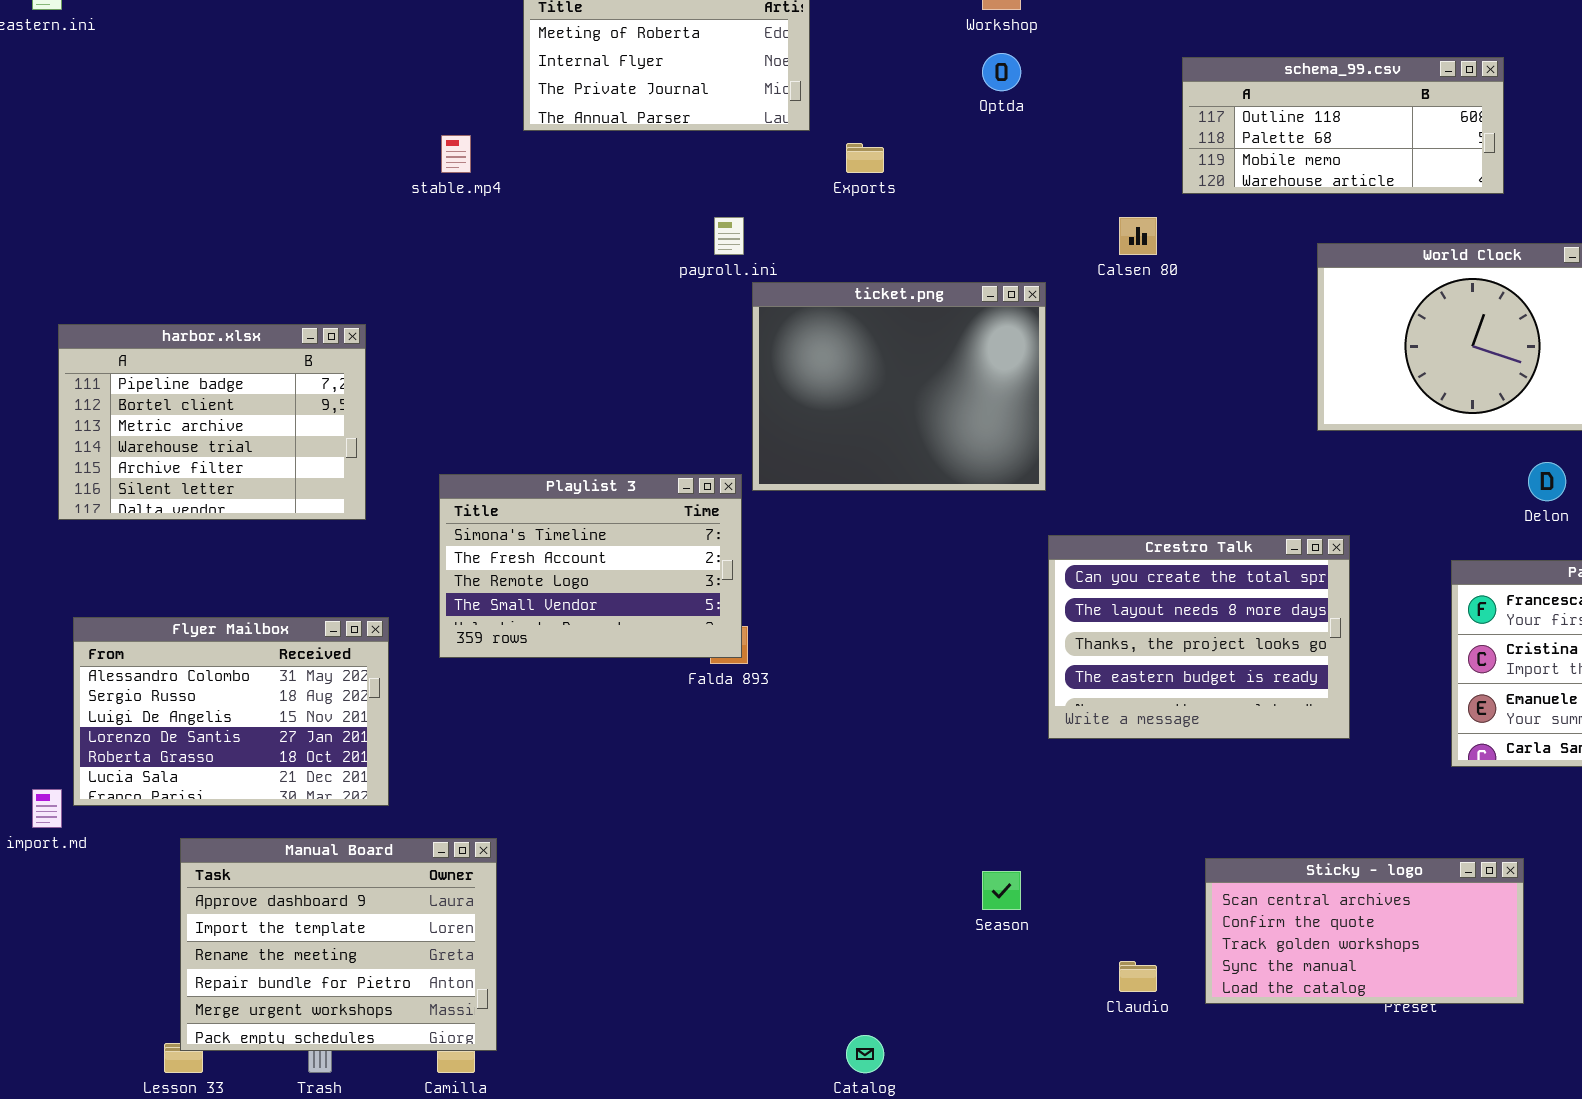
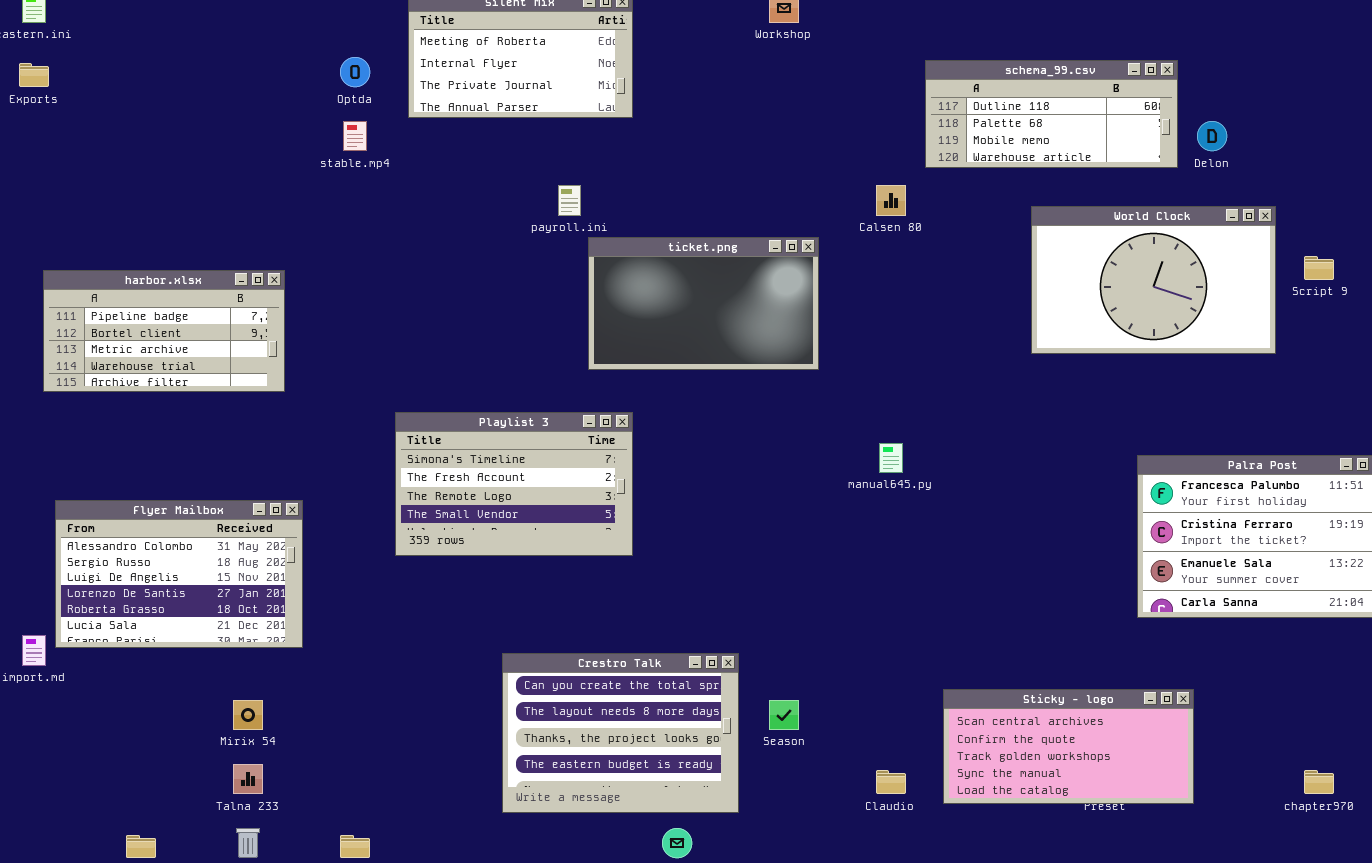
Optda: [982,53,1021,91] -> [340,57,370,87], moved
Exports: [846,143,884,173] -> [19,63,49,87], moved
ticket.png: [752,282,1046,491] -> [588,237,819,370], resized
harbor.xlsx: [58,324,366,520] -> [43,270,285,392], resized
Delon: [1528,462,1566,501] -> [1197,121,1227,151], moved
Playlist 3: [439,474,742,658] -> [395,412,633,556], moved
Crestro Talk: [1048,535,1350,739] -> [502,653,739,813], moved
Manual Board: [180,838,497,1051] -> none, closed

